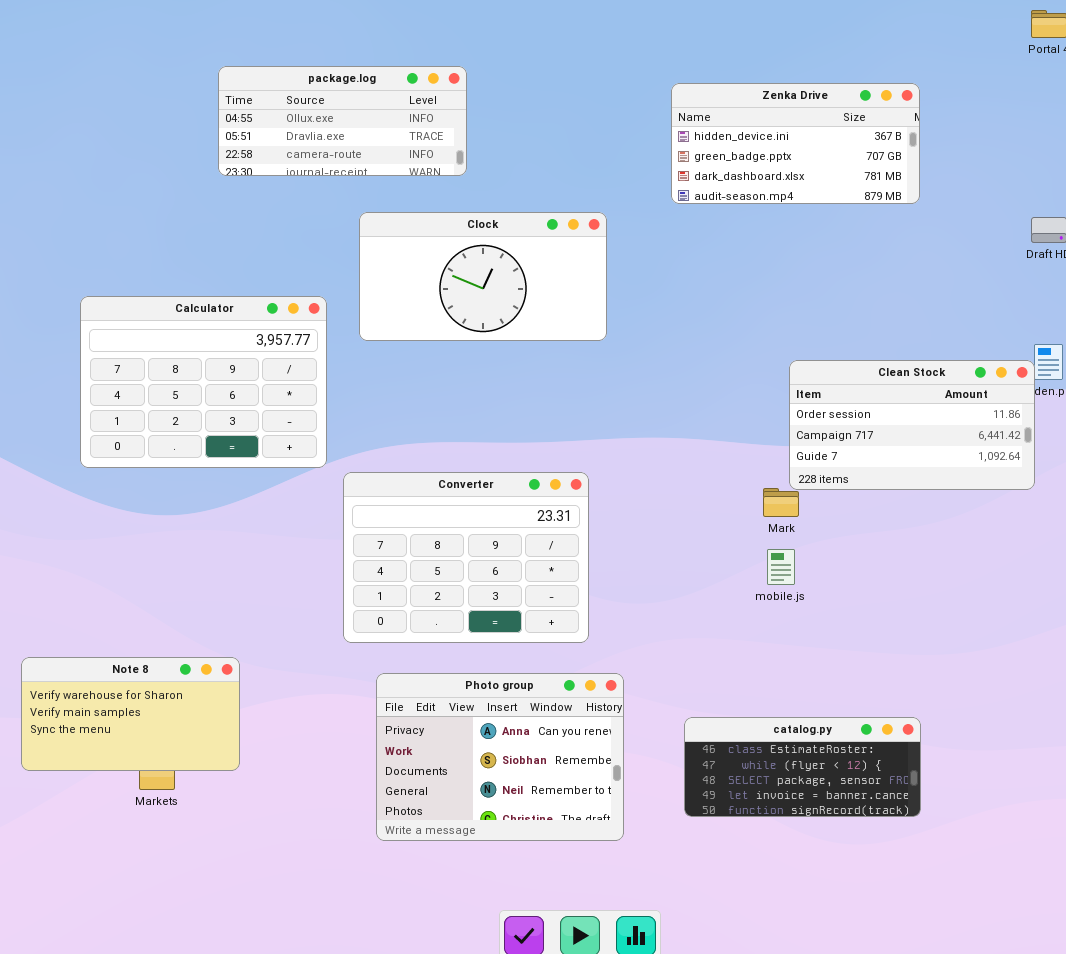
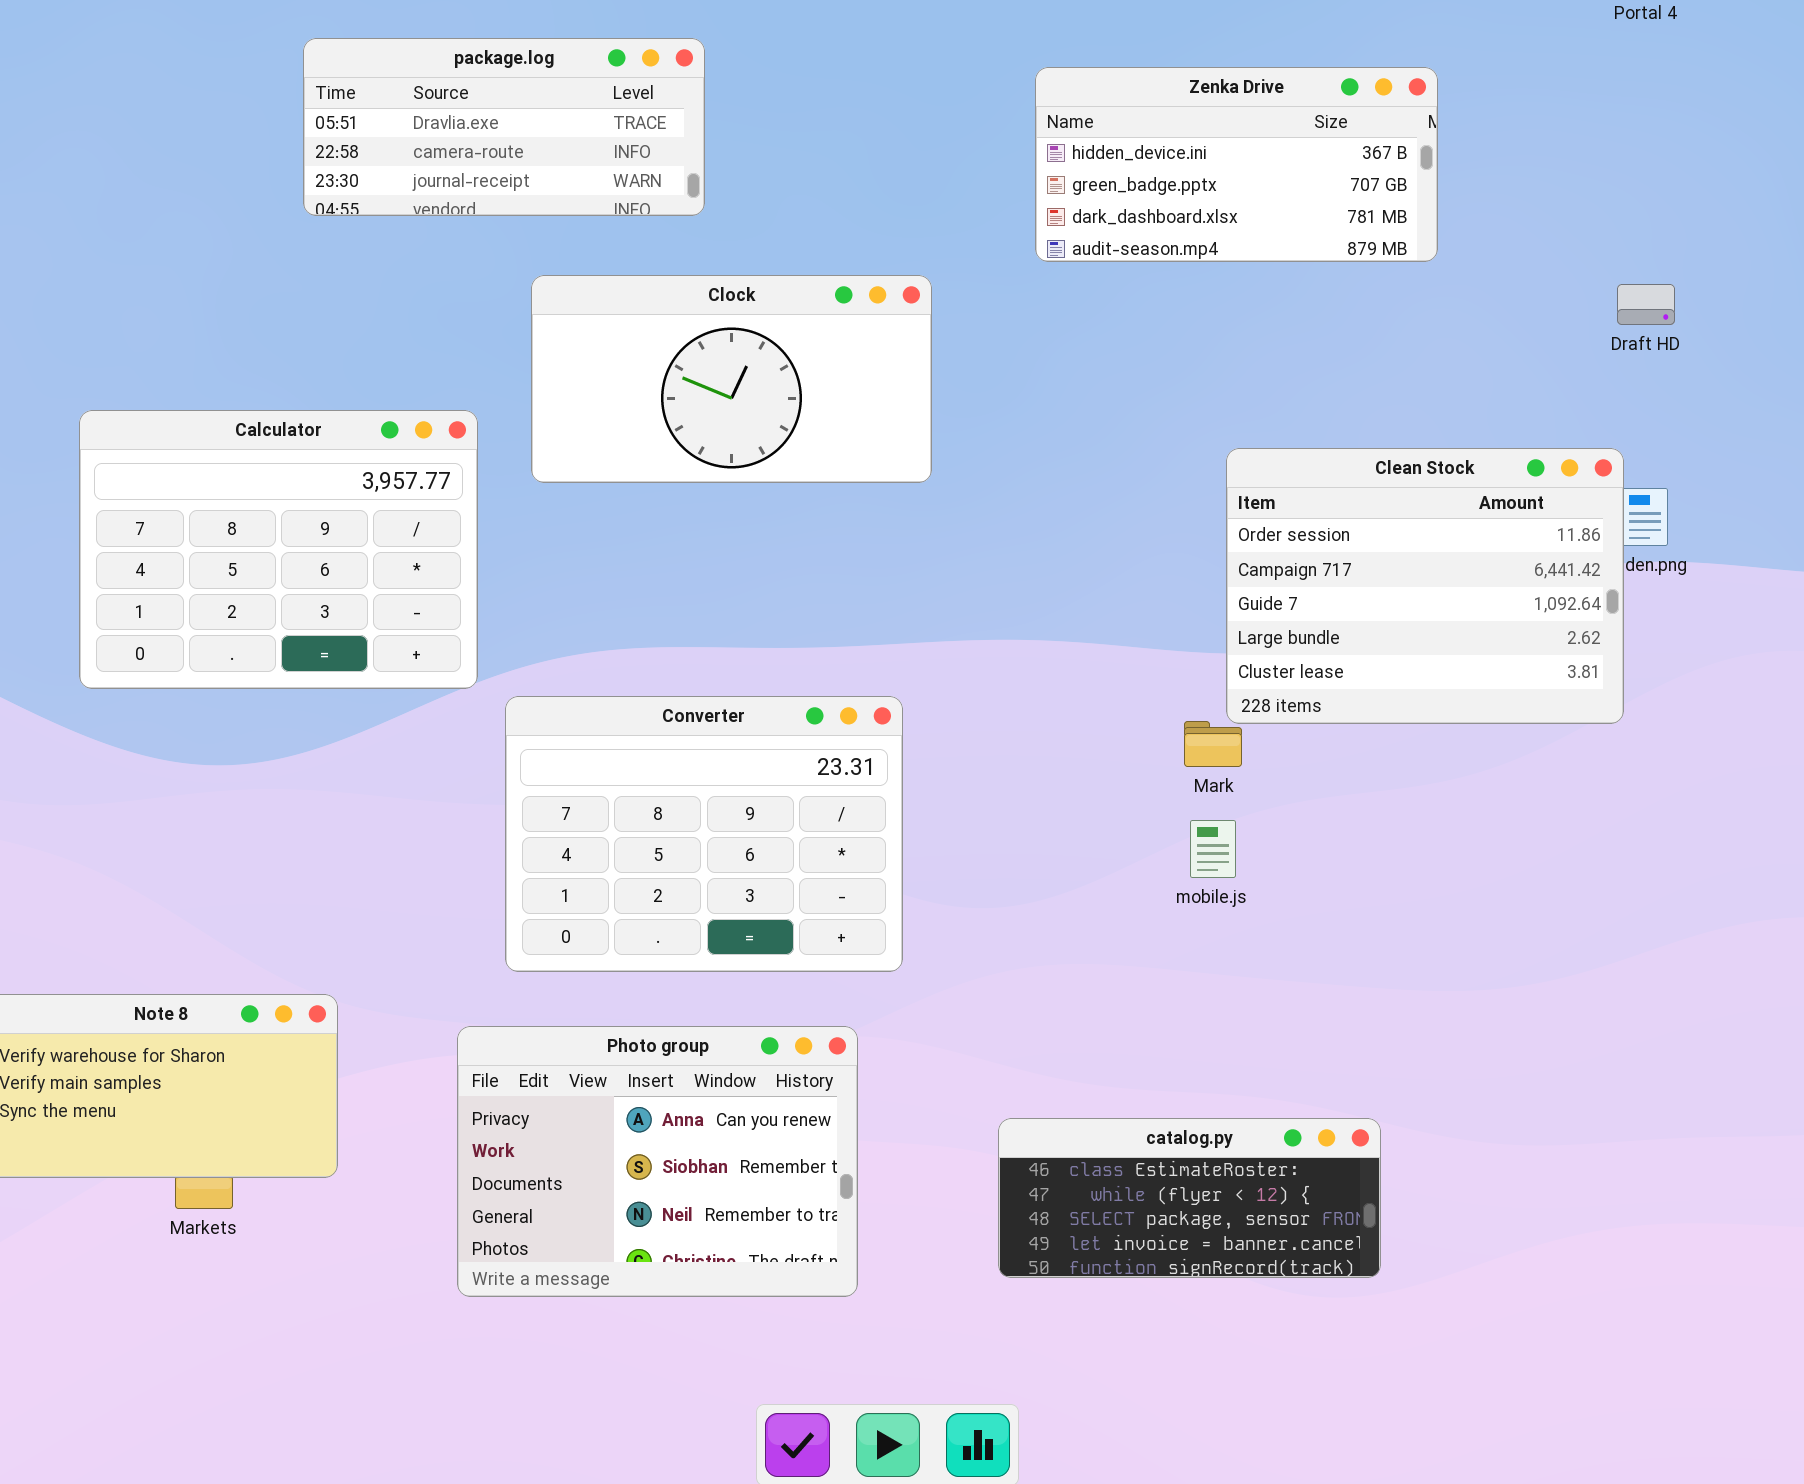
package.log: [218,66,467,176] -> [303,38,705,216], scrolled down 1 row
Clean Stock: [789,360,1035,490] -> [1226,448,1624,724], resized
Photo group: [376,673,624,841] -> [457,1026,858,1297], moved
catalog.py: [684,717,921,817] -> [998,1118,1381,1278], moved

